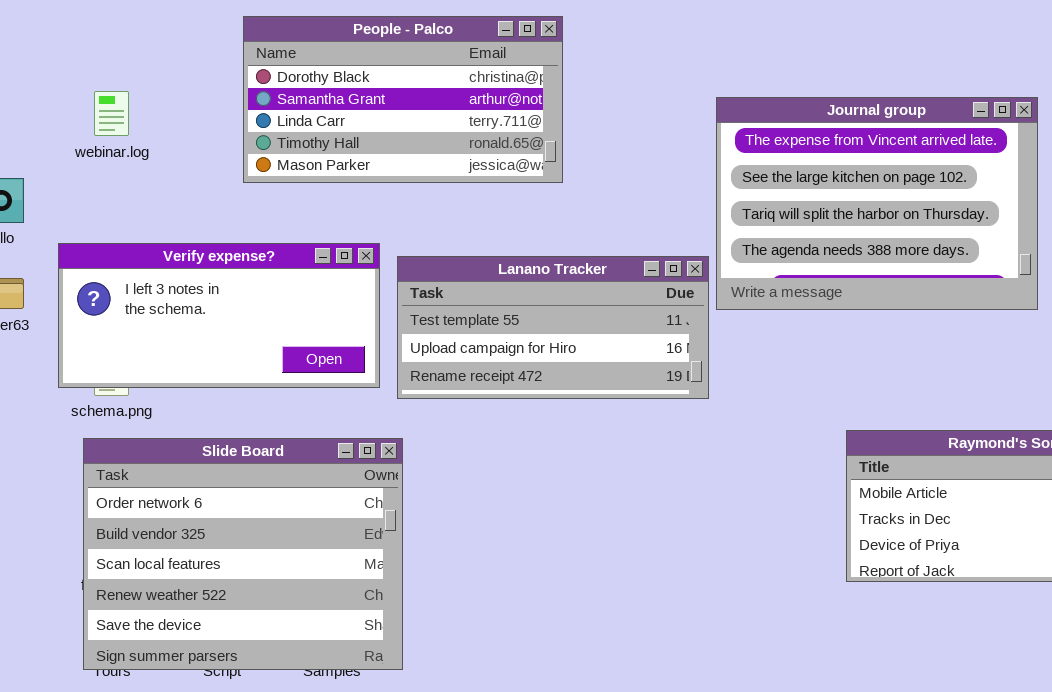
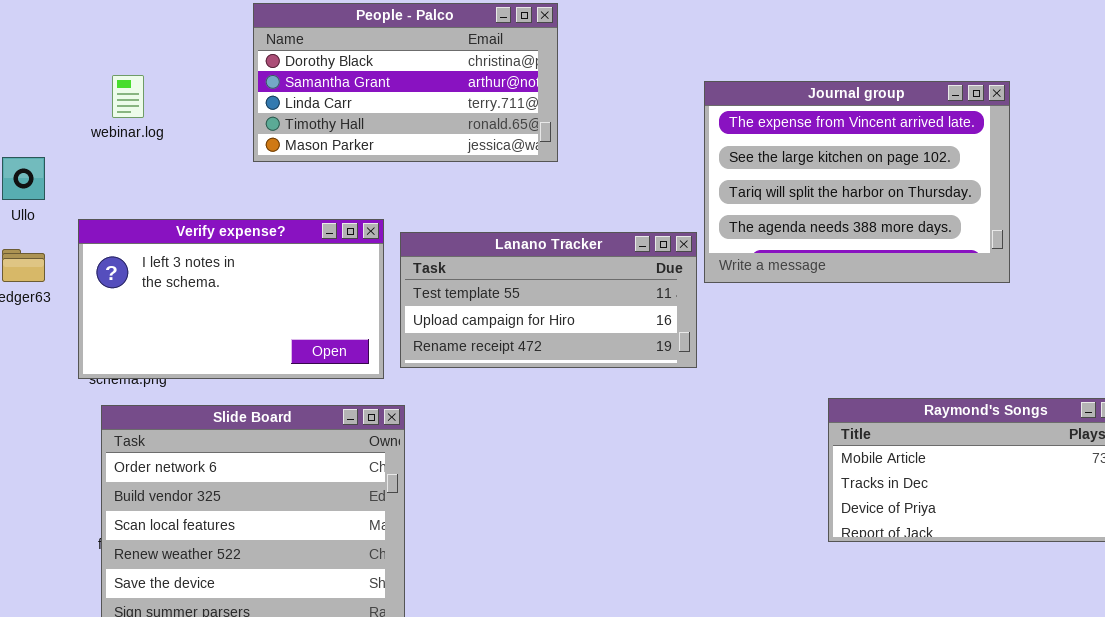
Verify expense?: [58,243,380,388] -> [78,219,384,379], resized

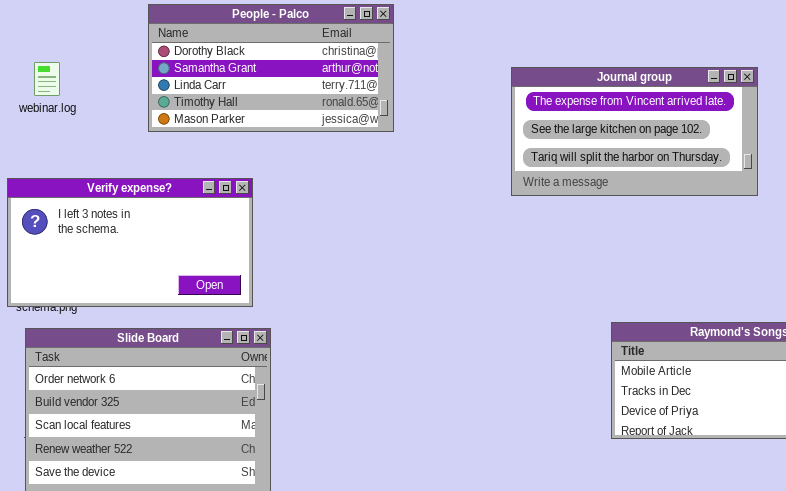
Journal group: [704,81,1010,283] -> [511,67,758,196], resized
Lanano Tracker: [400,232,697,368] -> none, closed

